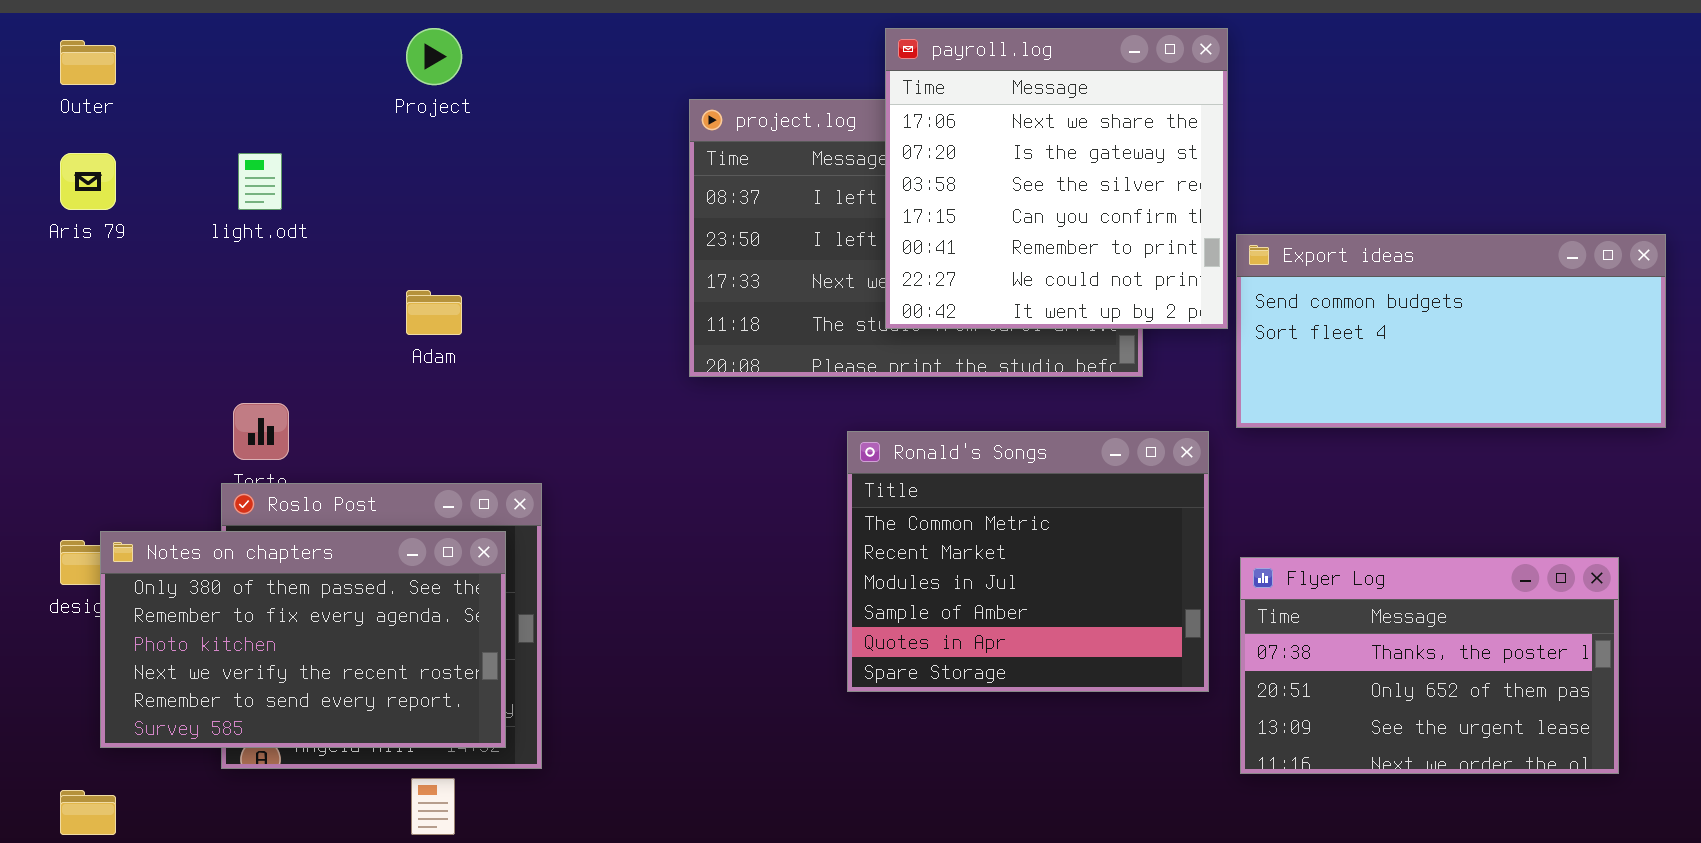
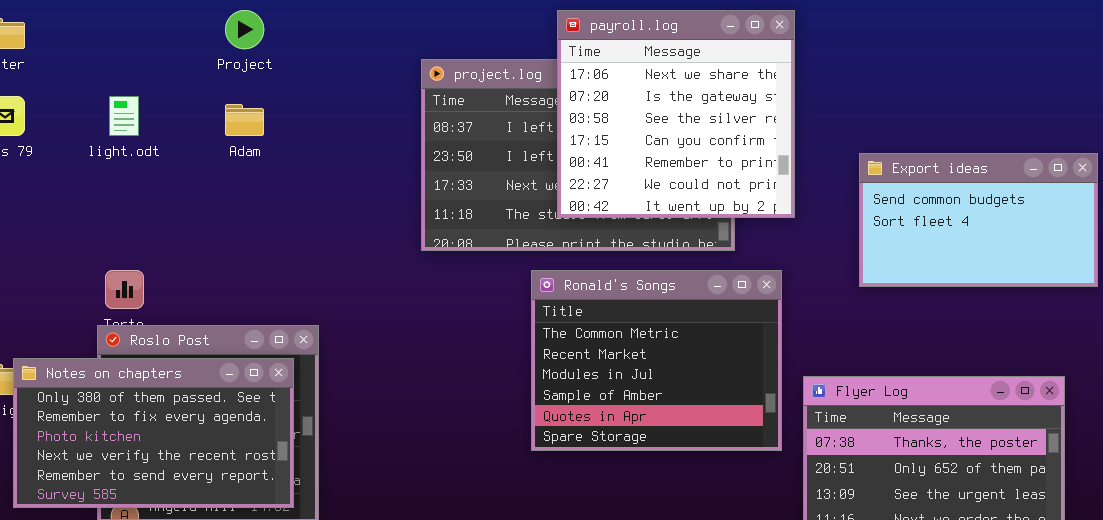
Export ideas: [1236,234,1666,428] -> [859,153,1098,287], resized
Adam: [406,290,462,335] -> [225,104,264,136], moved
Ronald's Songs: [847,431,1209,692] -> [531,270,782,451], moved

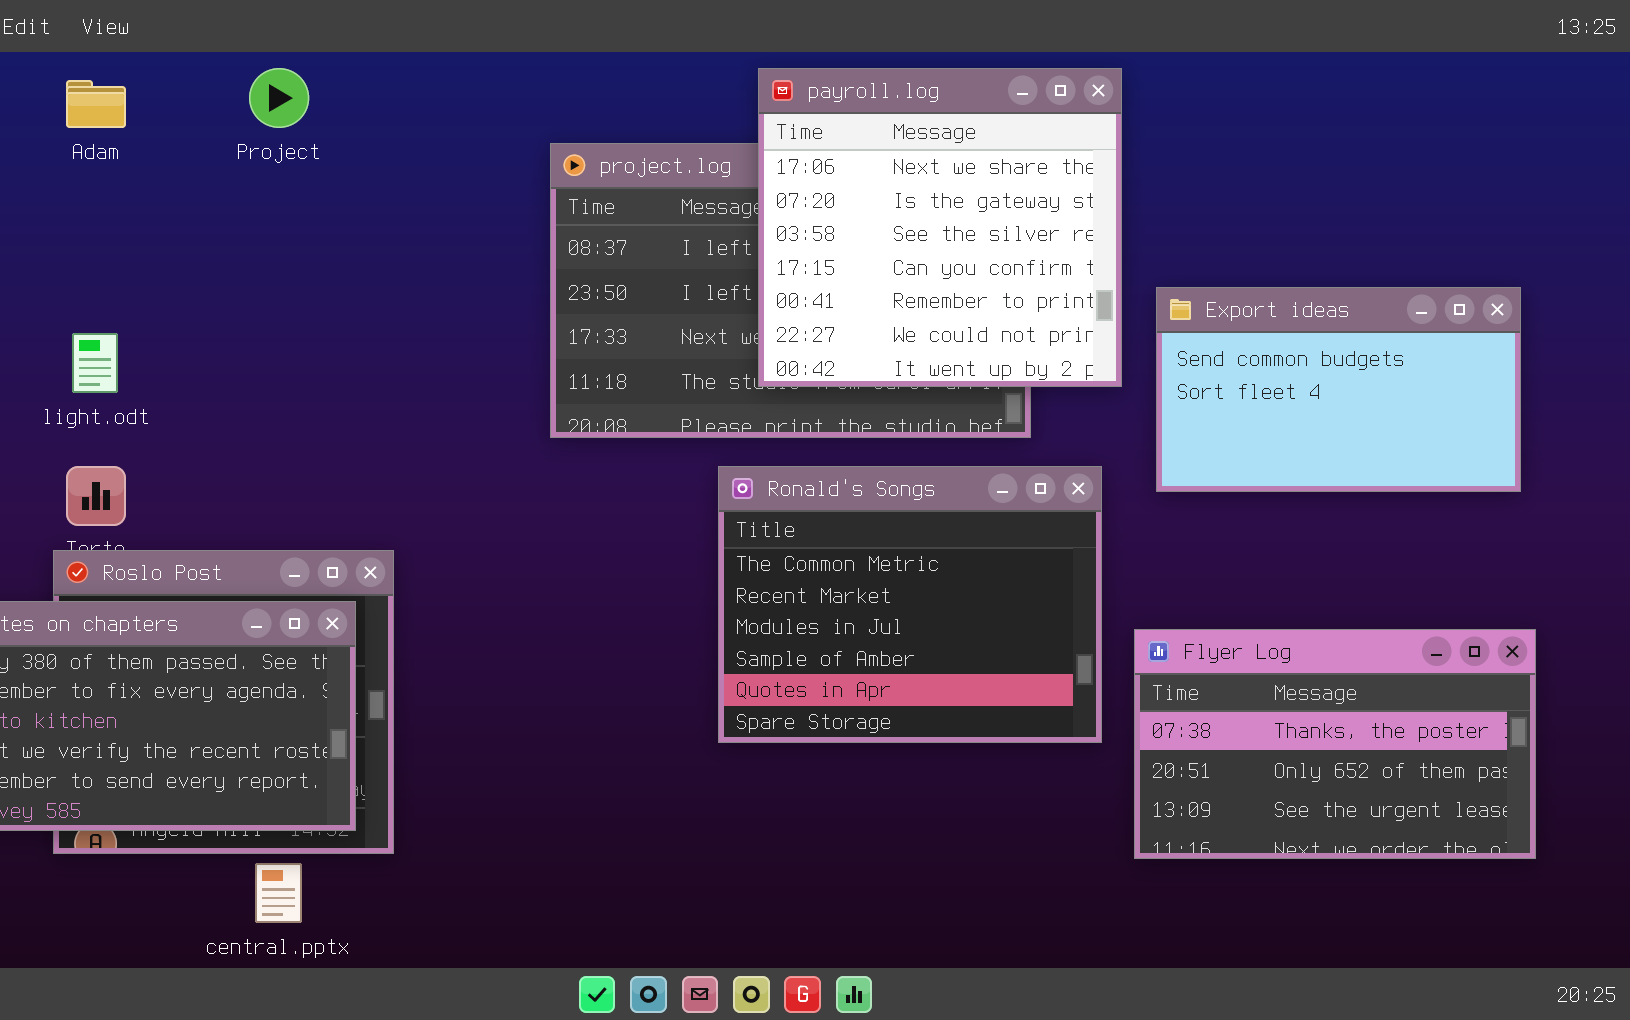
light.odt: [109,96,139,136] -> [72,333,118,393], moved
Adam: [225,104,264,136] -> [66,80,126,128], moved
Export ideas: [859,153,1098,287] -> [1156,287,1521,492], moved

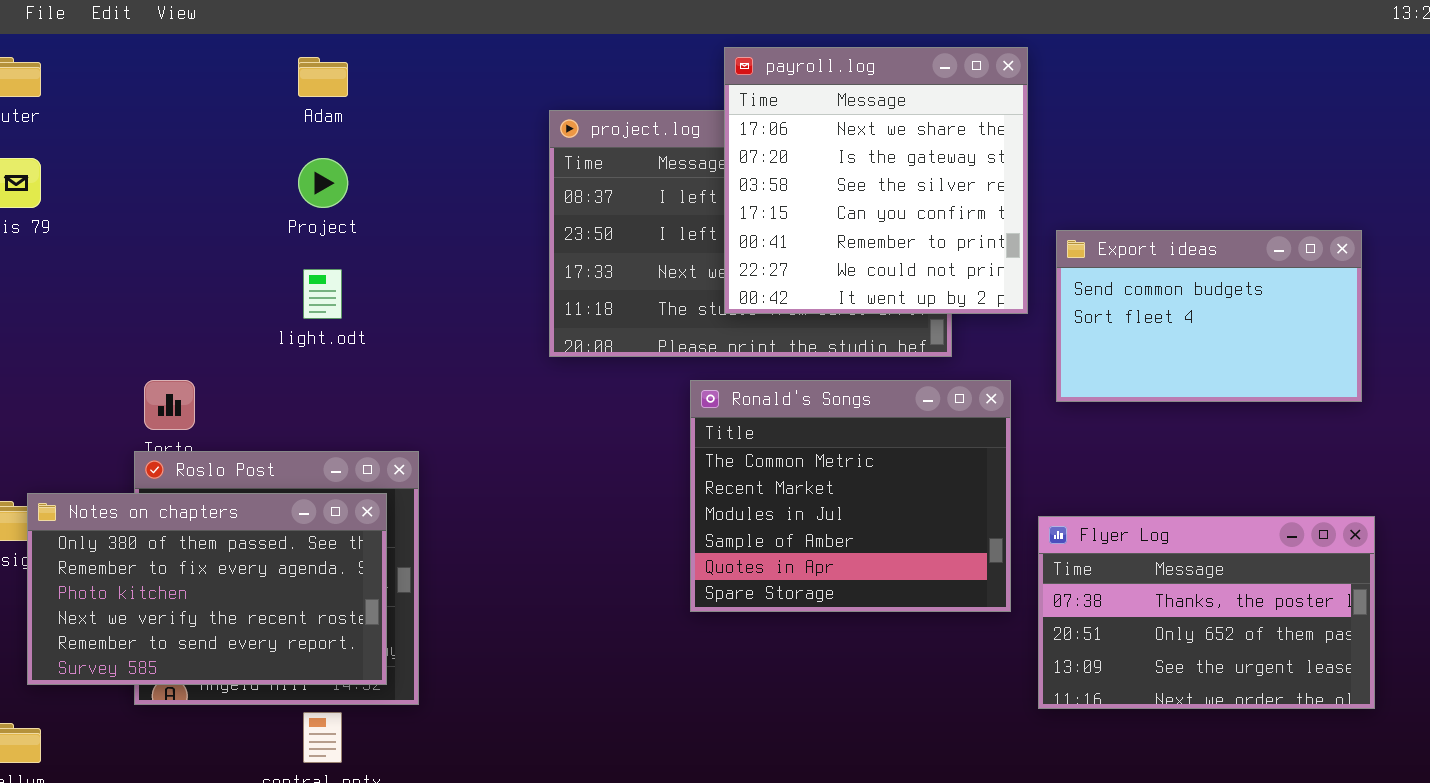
Project: [249,68,309,128] -> [298,158,348,208], moved
Adam: [66,80,126,128] -> [298,57,348,97], moved
light.odt: [72,333,118,393] -> [303,269,342,319], moved

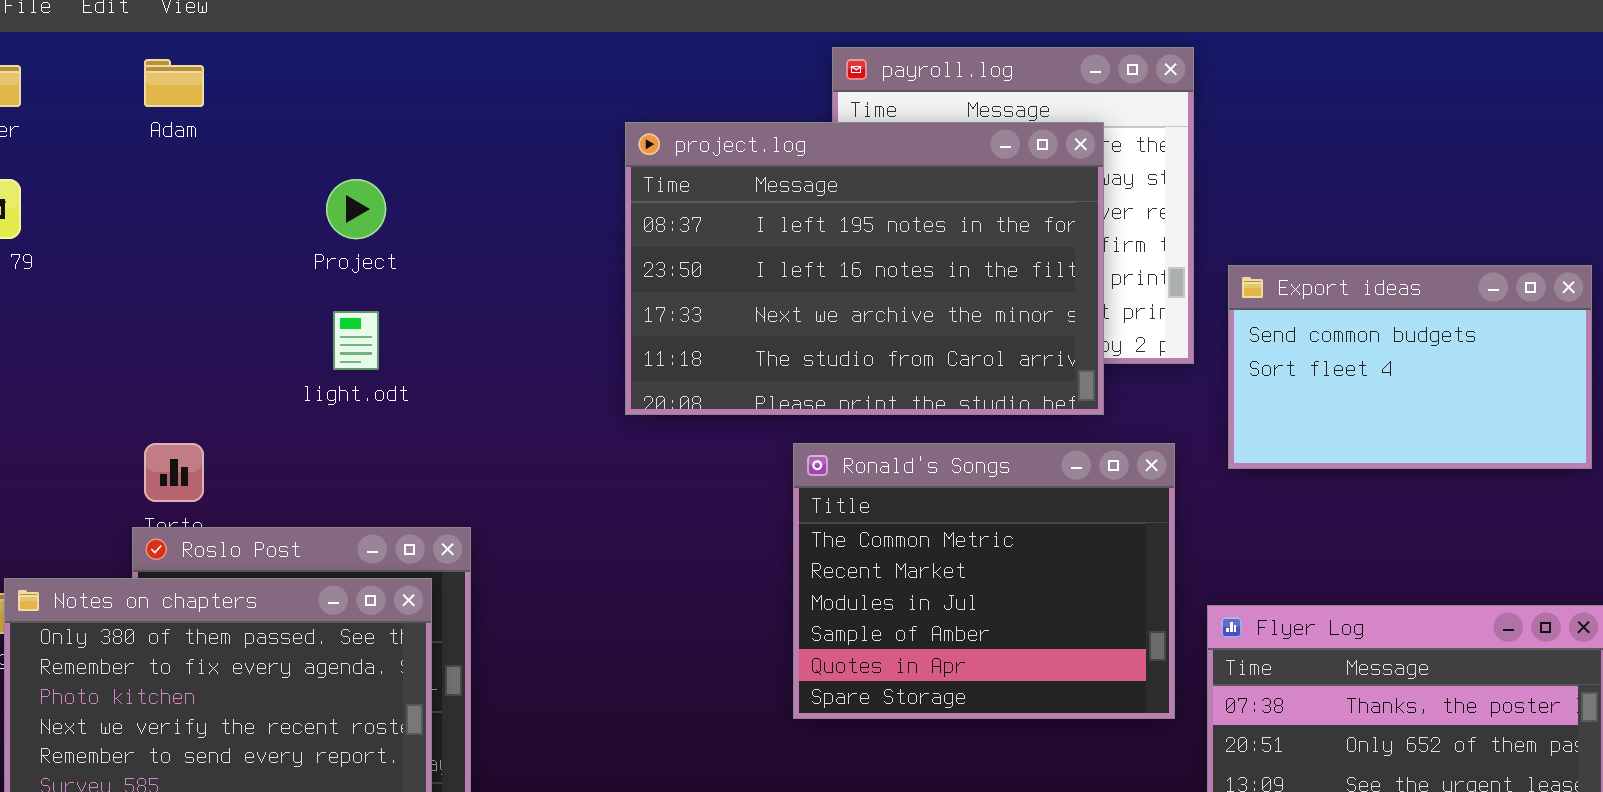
Adam: [298,57,348,97] -> [144,59,204,107], moved
project.log: [549,110,952,357] -> [625,122,1104,415], raised

